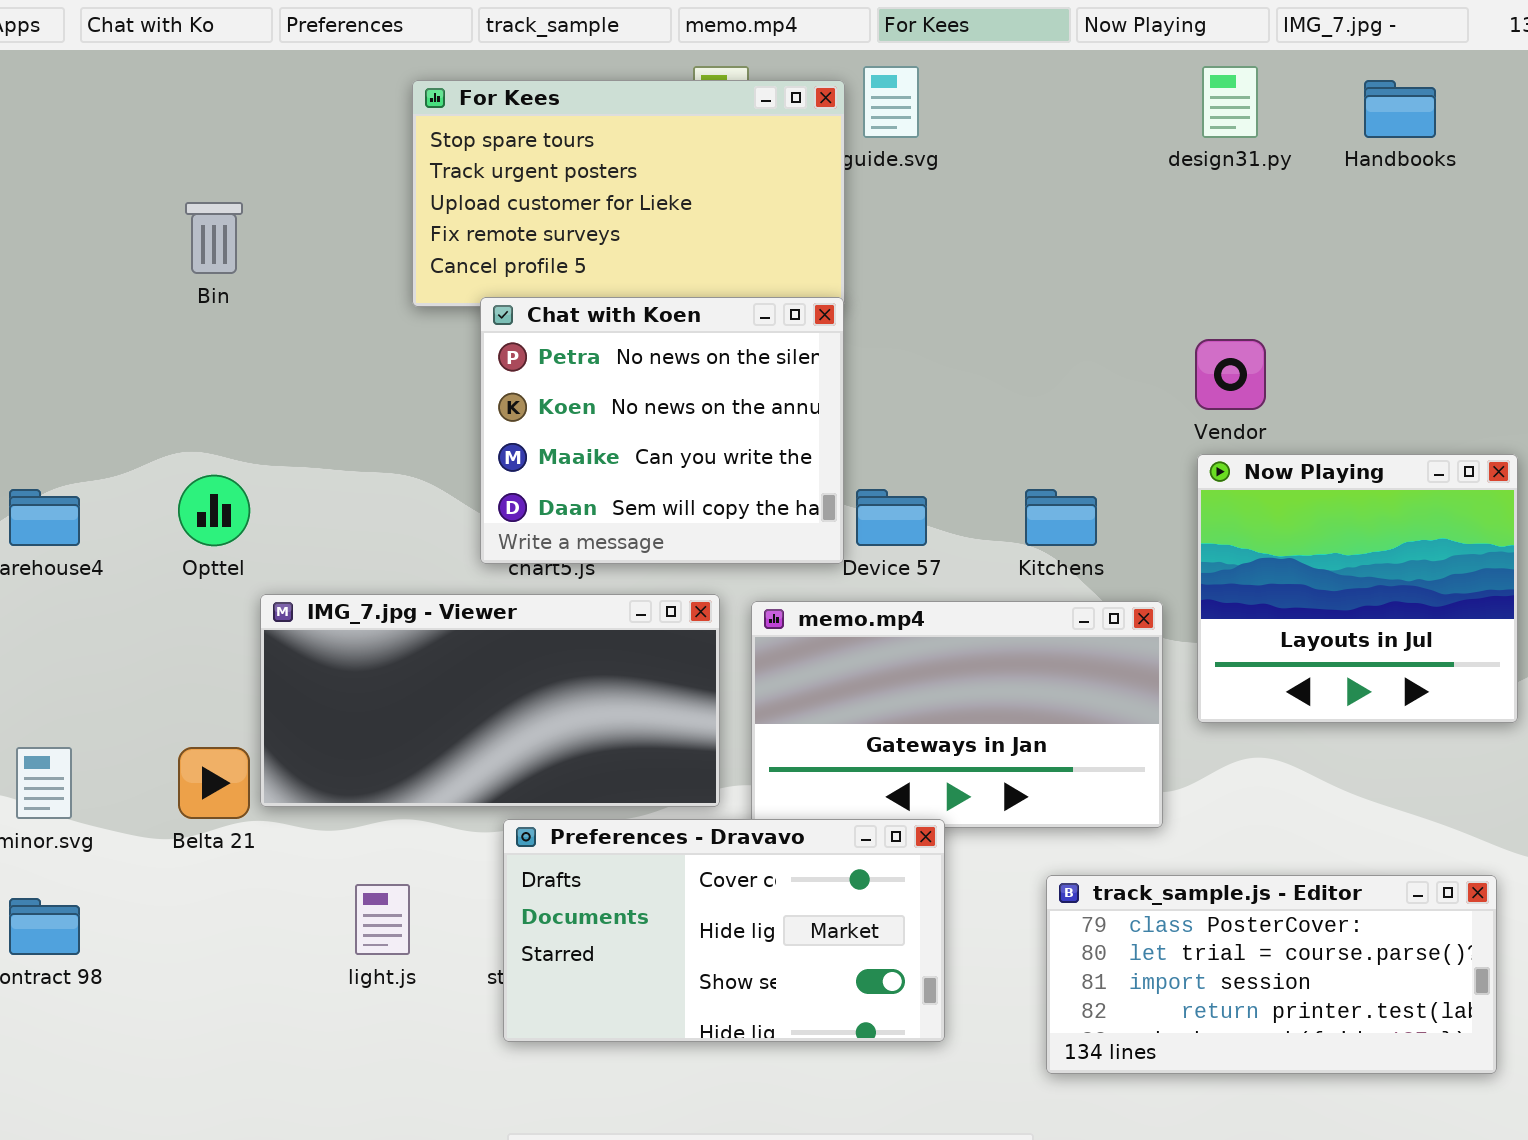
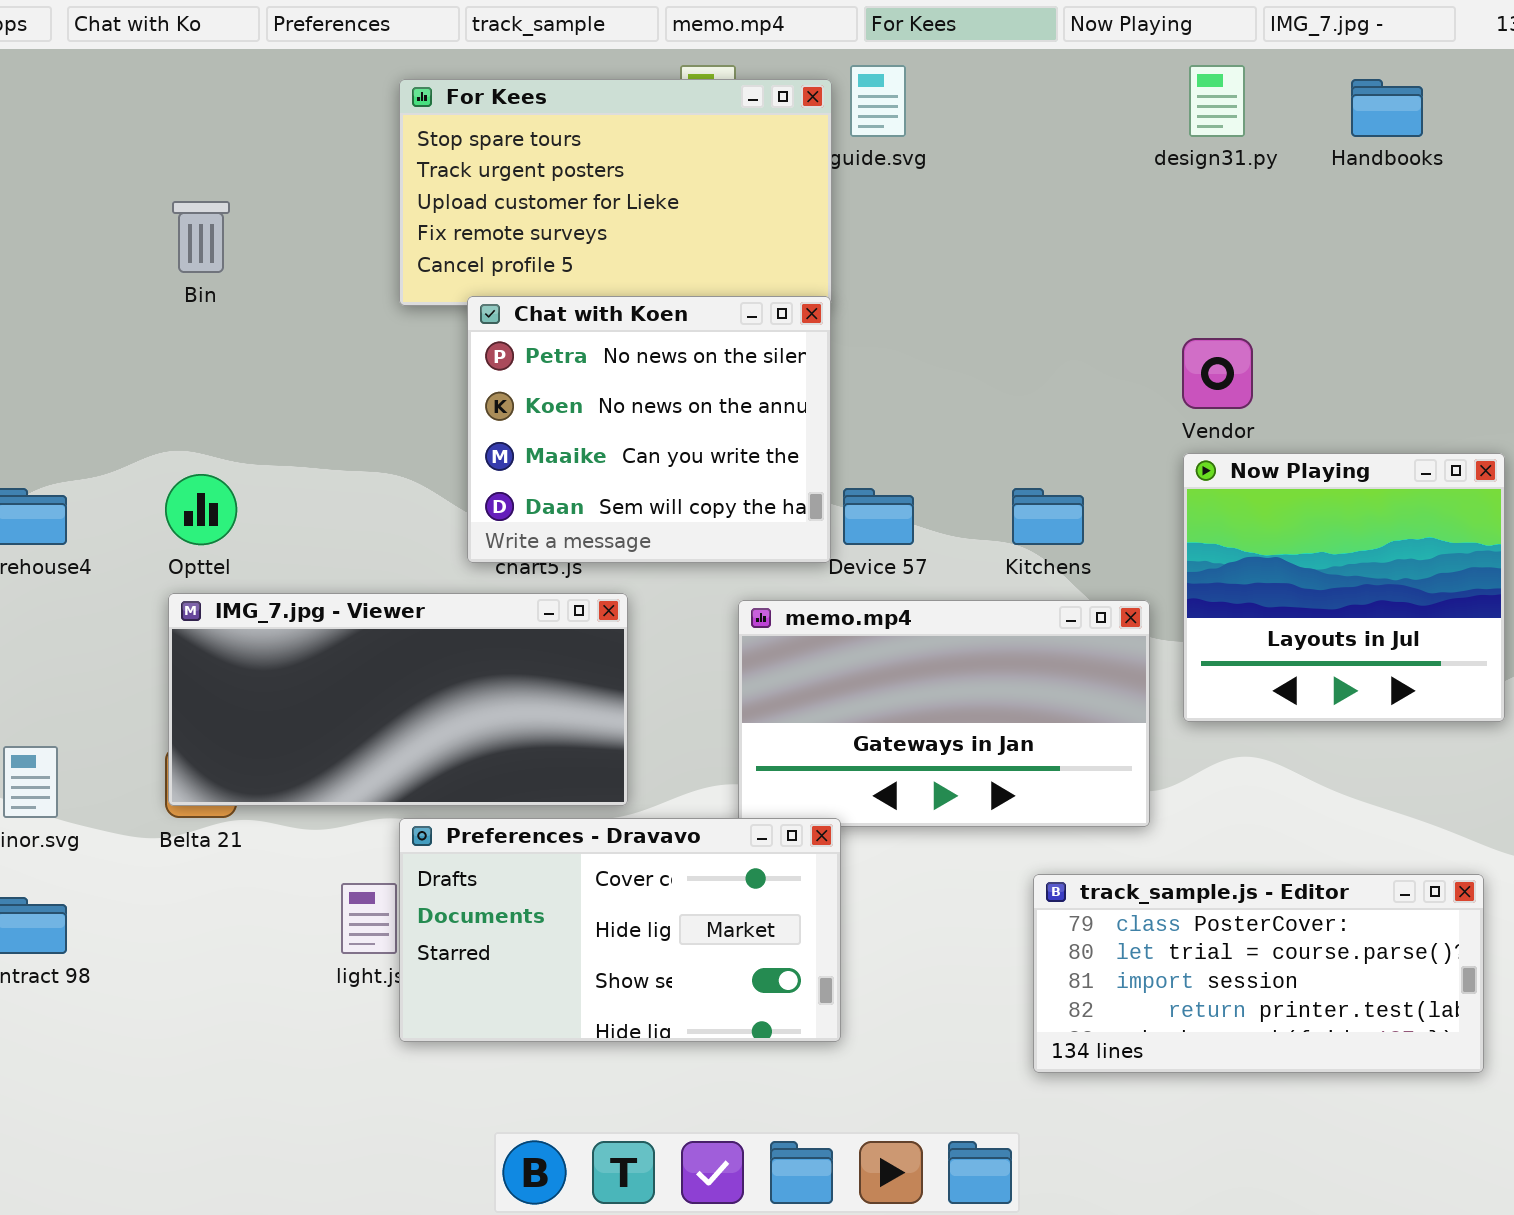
IMG_7.jpg - Viewer: [260,594,720,807] -> [168,593,628,806], moved
Preferences - Dravavo: [503,819,945,1042] -> [399,818,841,1042], moved

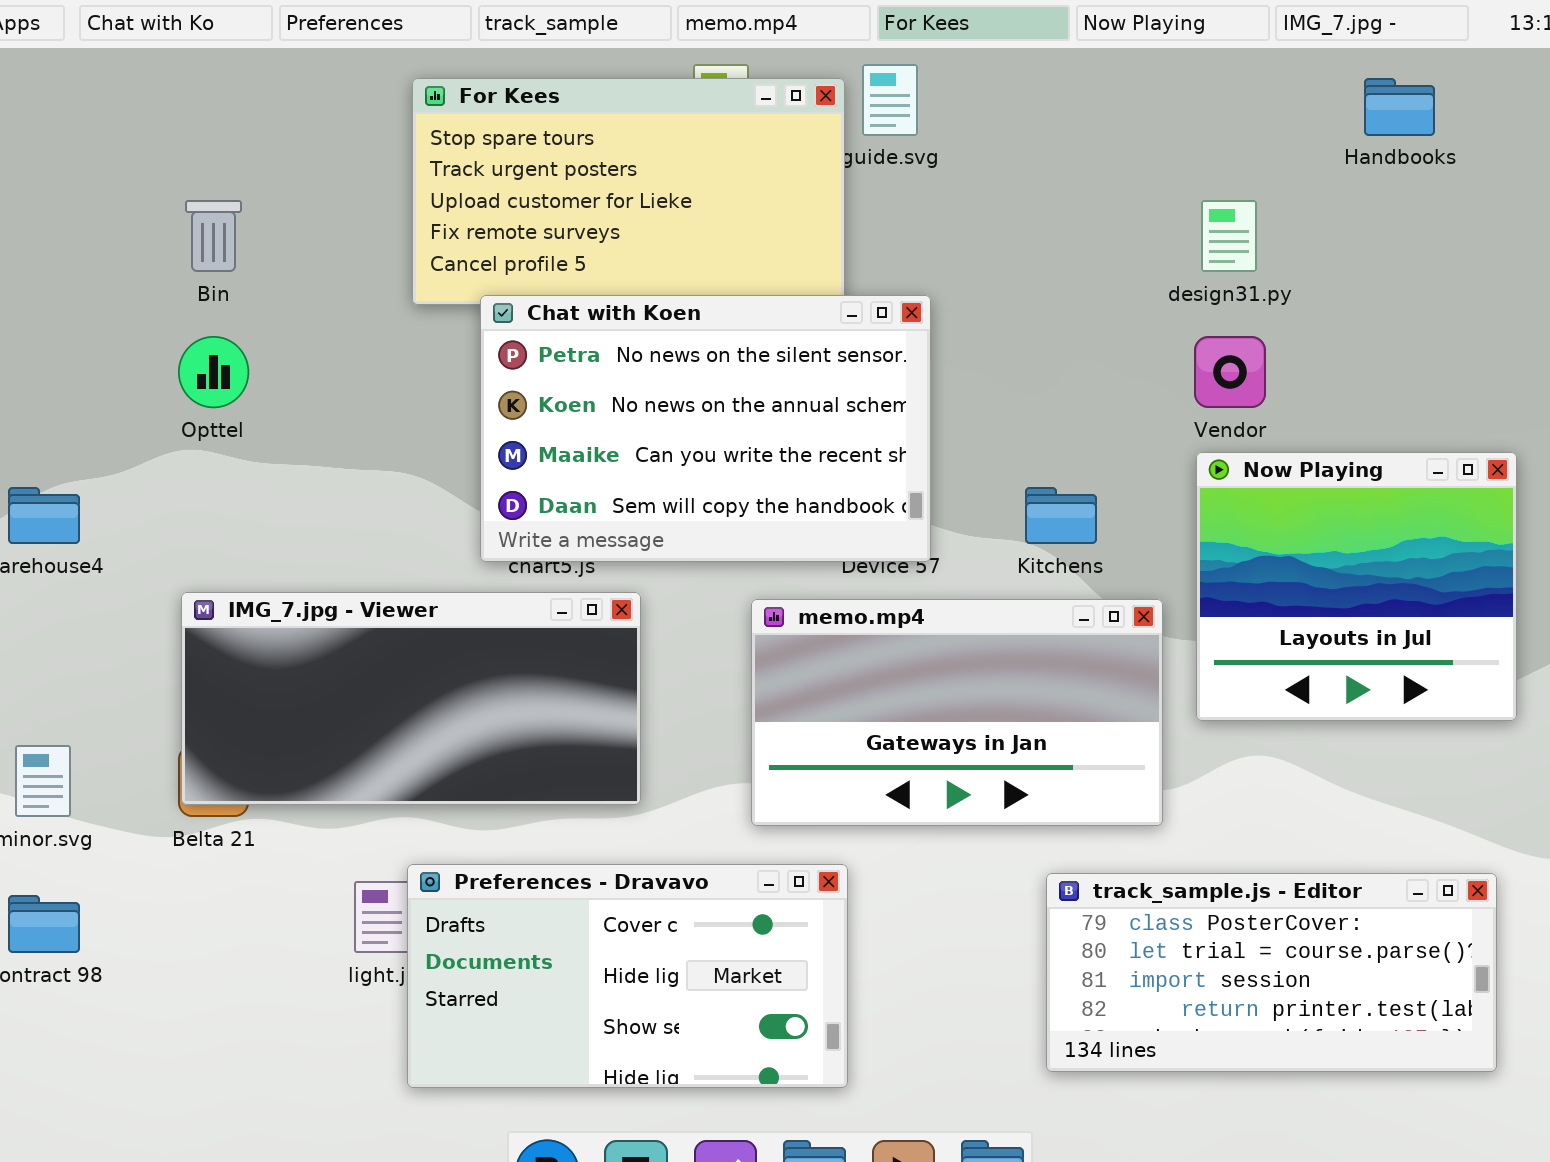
design31.py: [1189,65,1245,137] -> [1201,200,1257,272], moved
Chat with Koen: [467,296,831,563] -> [480,295,931,562], resized
Opttel: [165,474,237,545] -> [178,336,249,408], moved
Preferences - Dravavo: [399,818,841,1042] -> [407,864,848,1088], moved

